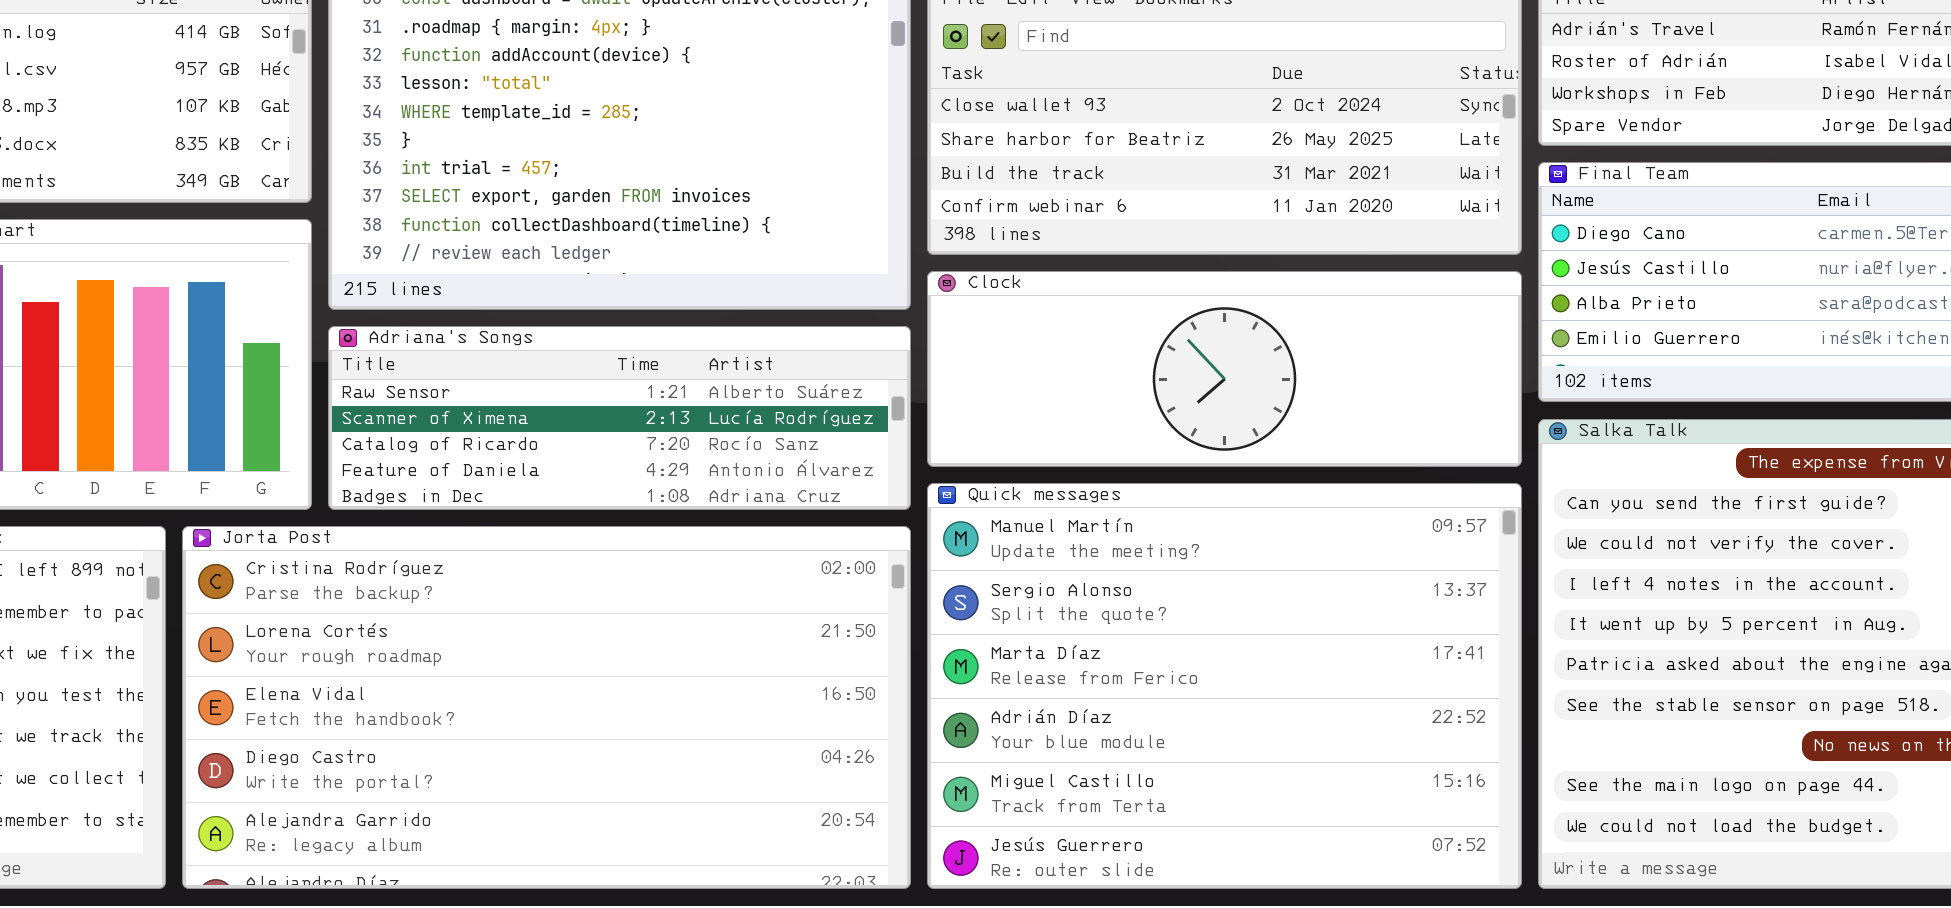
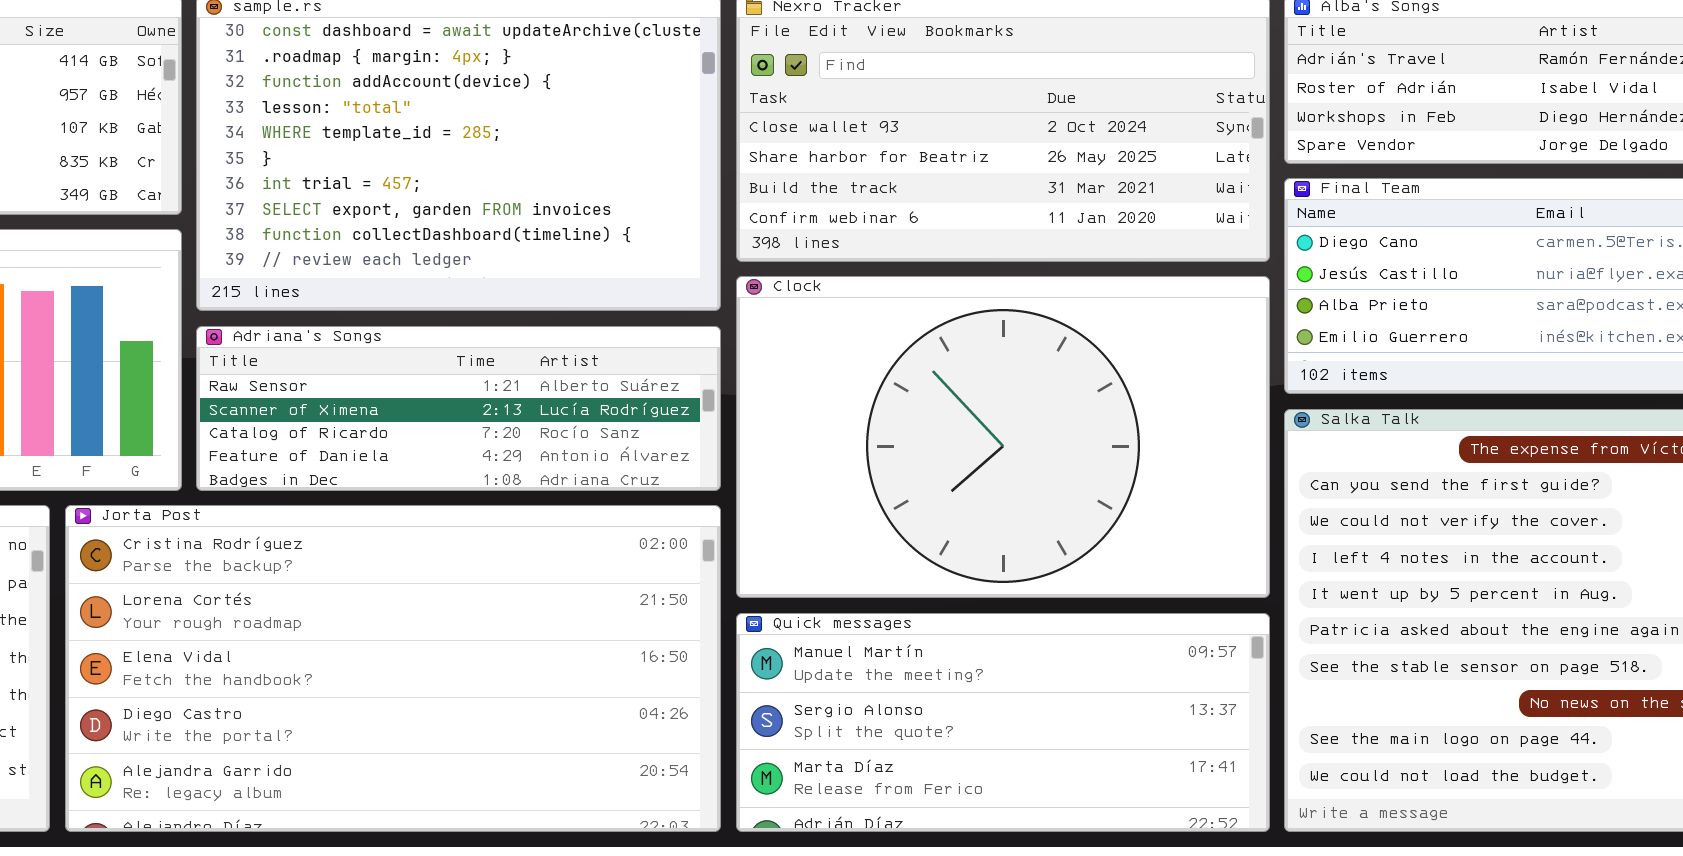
Clock: [927,271,1522,467] -> [736,276,1270,598], resized
Quick messages: [927,483,1522,889] -> [736,613,1270,832], resized

